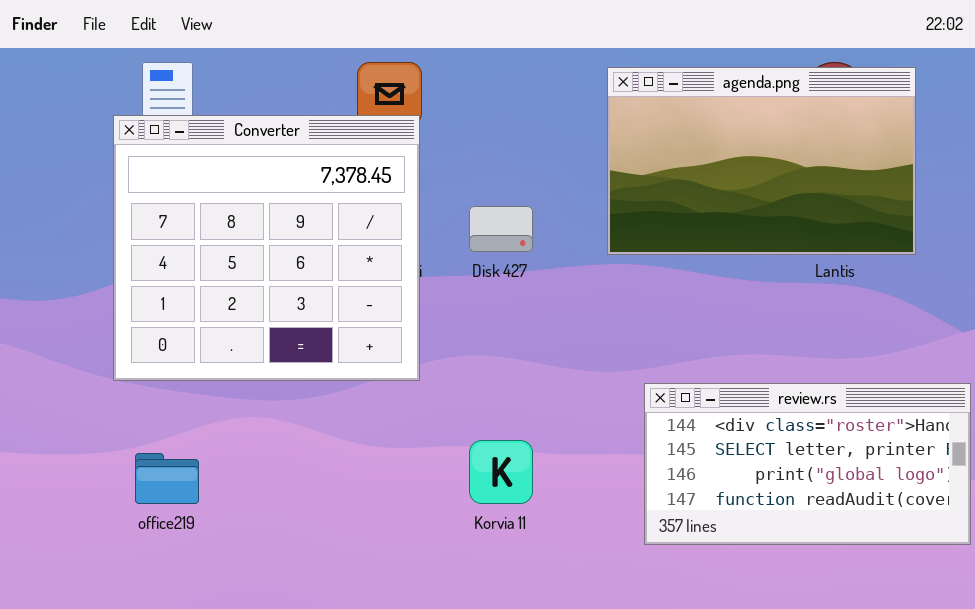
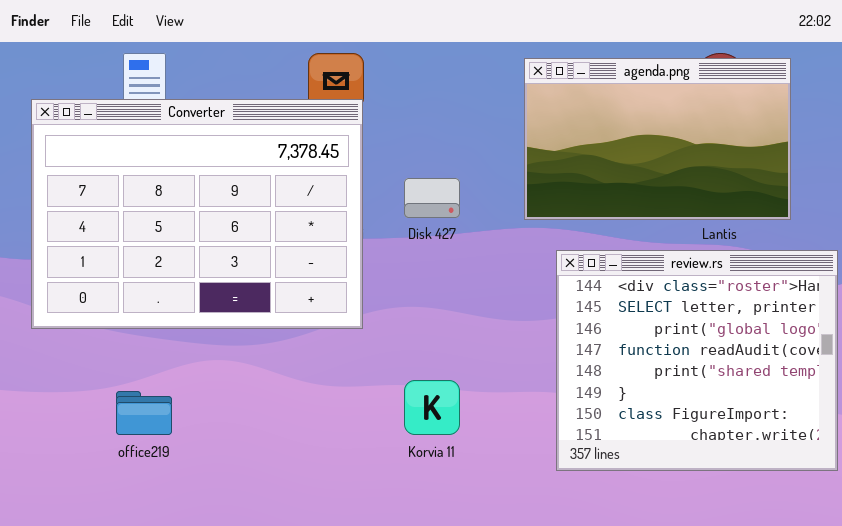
Converter: [113,115,420,381] -> [31,99,363,329], resized
review.rs: [644,383,971,545] -> [556,250,838,471], resized

